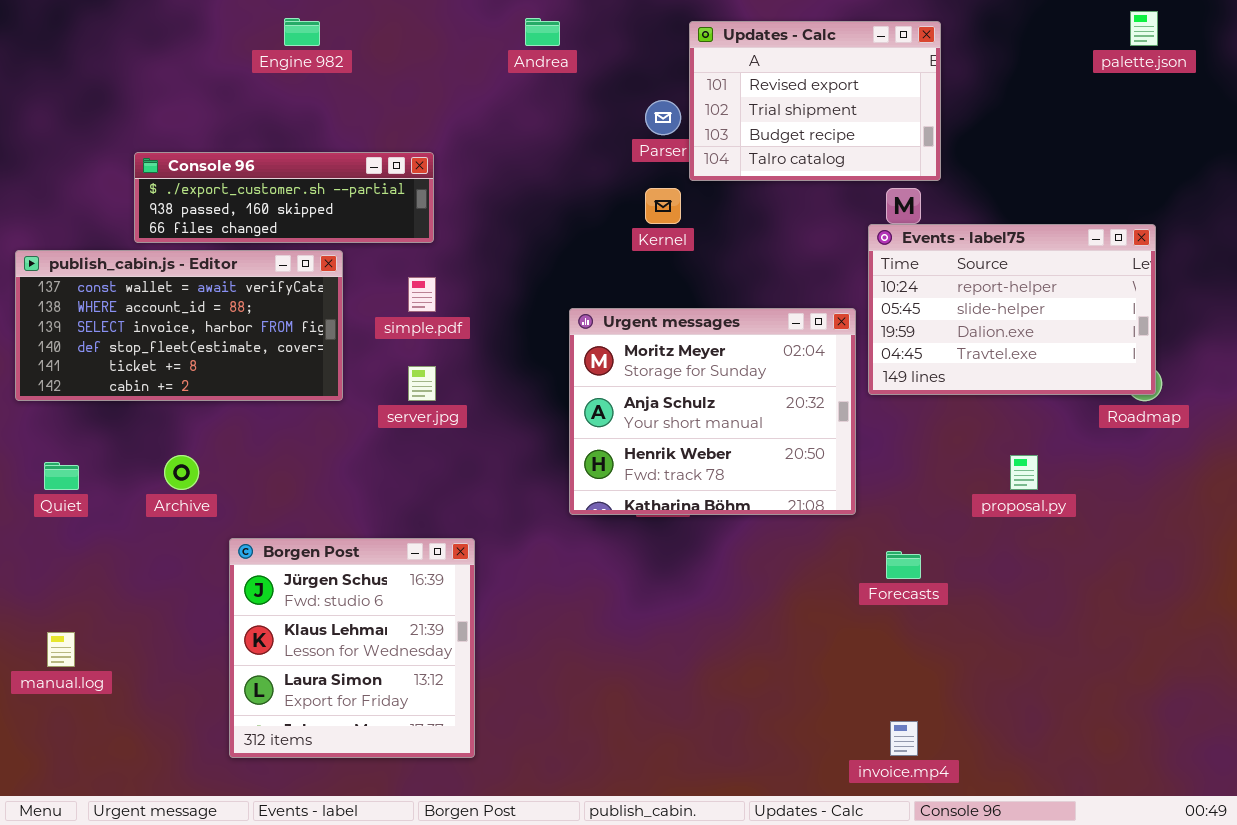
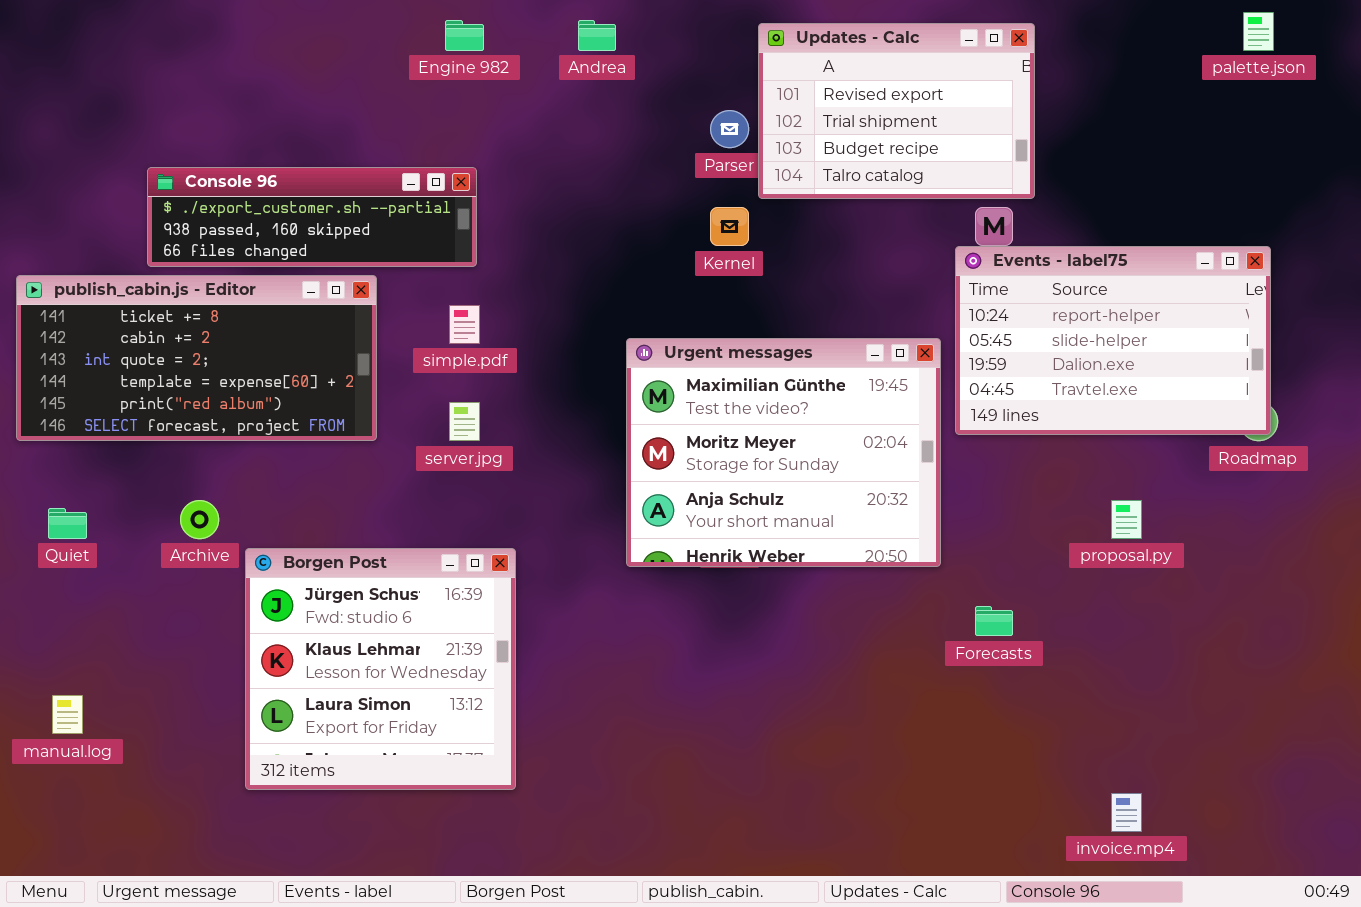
Engine 982: [284,18,320,46] -> [445,20,484,51], moved
publish_cabin.js - Editor: [15,250,343,401] -> [16,275,377,441], scrolled down 4 rows
Urgent messages: [569,308,856,515] -> [626,338,941,567], scrolled up 1 row
Borgen Post: [229,538,475,758] -> [245,548,516,790], moved
invoice.mp4: [890,721,918,756] -> [1111,793,1142,832], moved

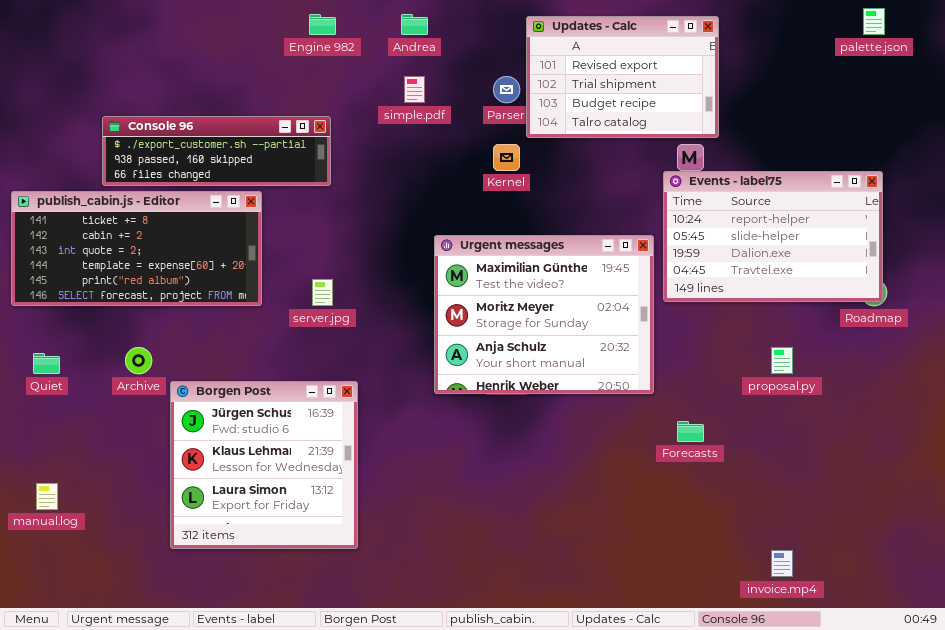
simple.pdf: [449,305,480,344] -> [404,76,425,103], moved

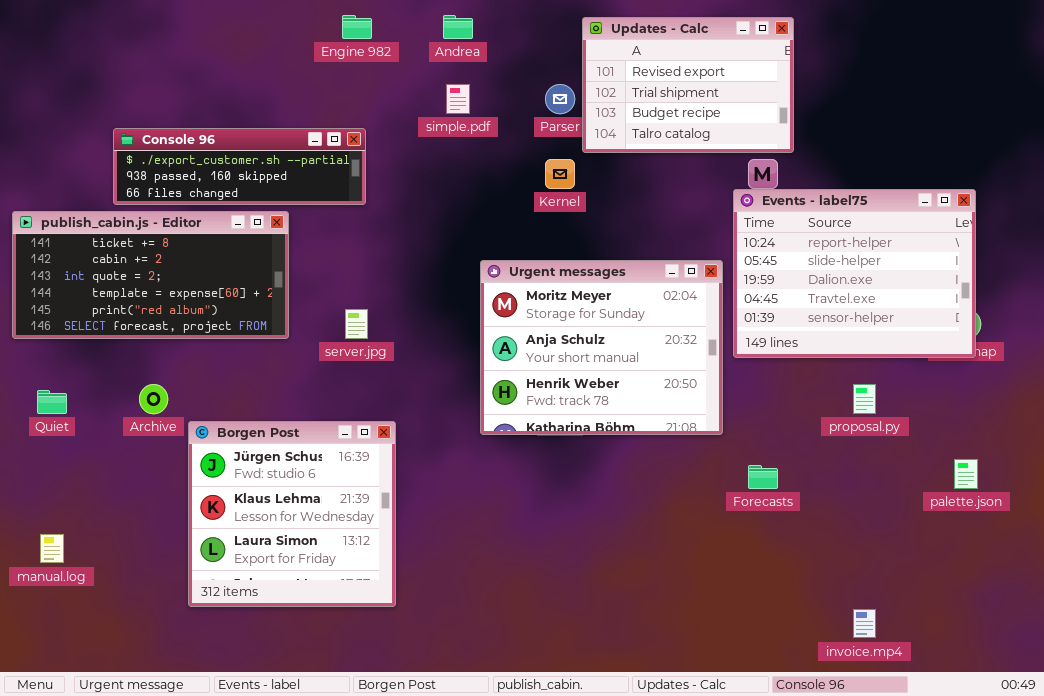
palette.json: [863,8,885,35] -> [954,459,978,489], moved
Events - label75: [663,171,883,302] -> [733,189,976,358], resized
Urgent messages: [434,235,654,394] -> [480,260,723,435], scrolled down 1 row

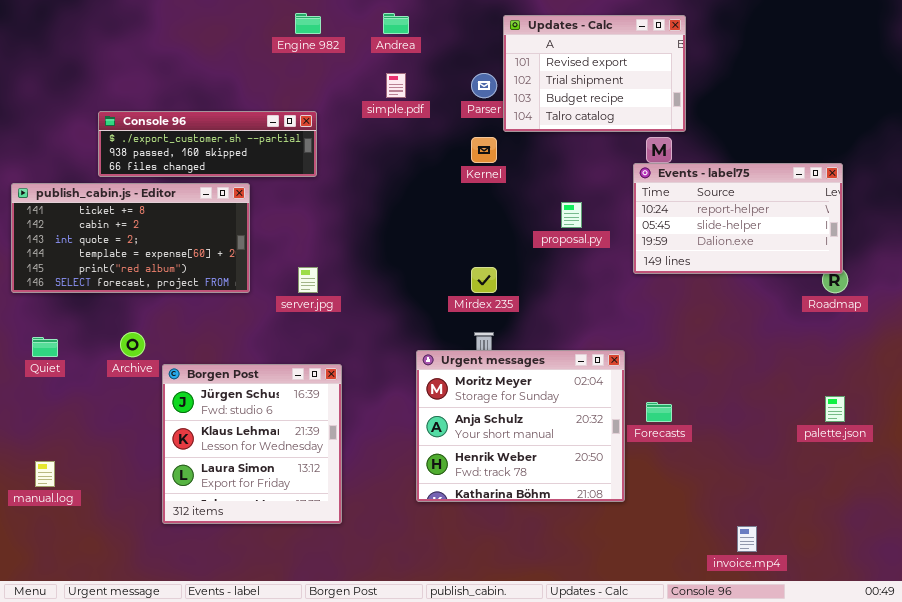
Events - label75: [733,189,976,358] -> [633,163,843,274], resized
Urgent messages: [480,260,723,435] -> [416,350,625,502], moved
proposal.py: [853,384,876,414] -> [561,202,582,228], moved

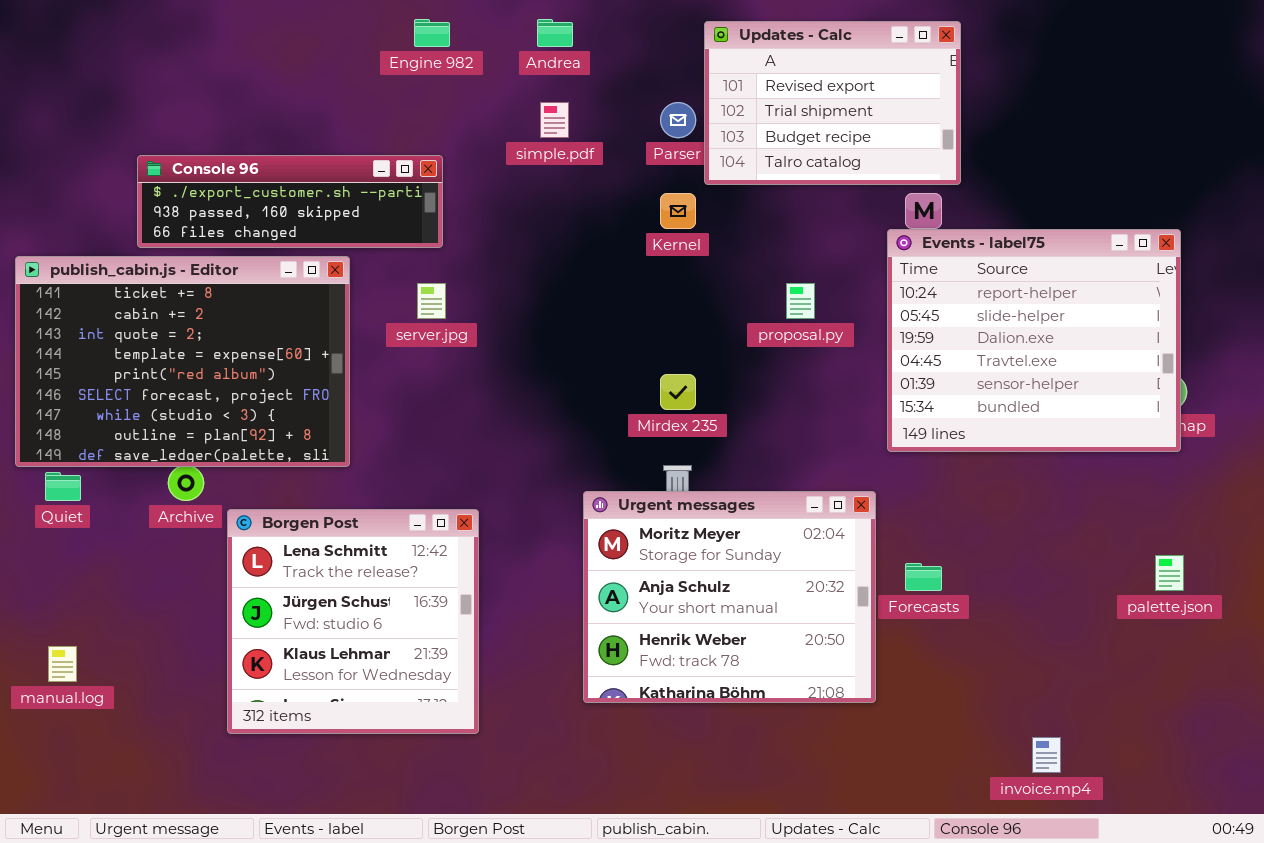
Events - label75: [633,163,843,274] -> [887,229,1181,452], resized
publish_cabin.js - Editor: [11,183,250,293] -> [15,256,350,467], resized
server.jpg: [298,267,318,293] -> [417,283,446,319], moved
Borgen Post: [162,364,342,524] -> [227,509,479,734], scrolled up 1 row

